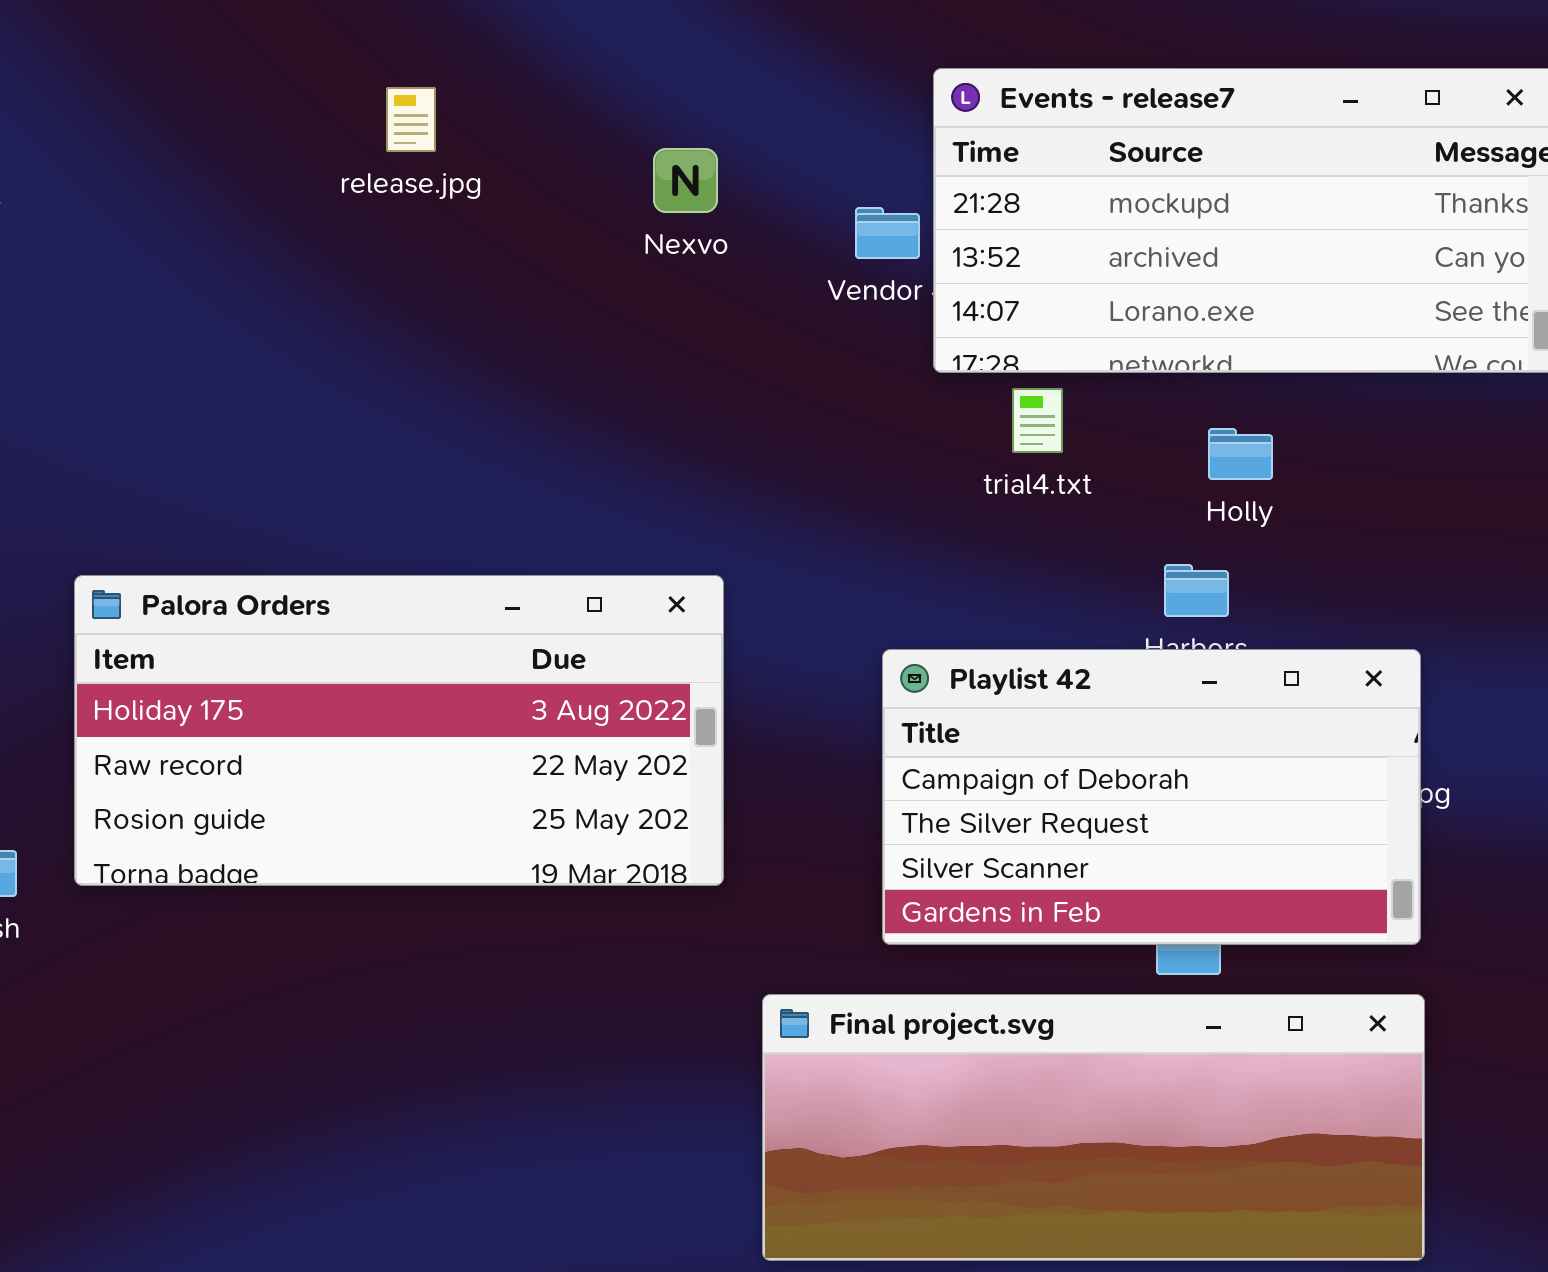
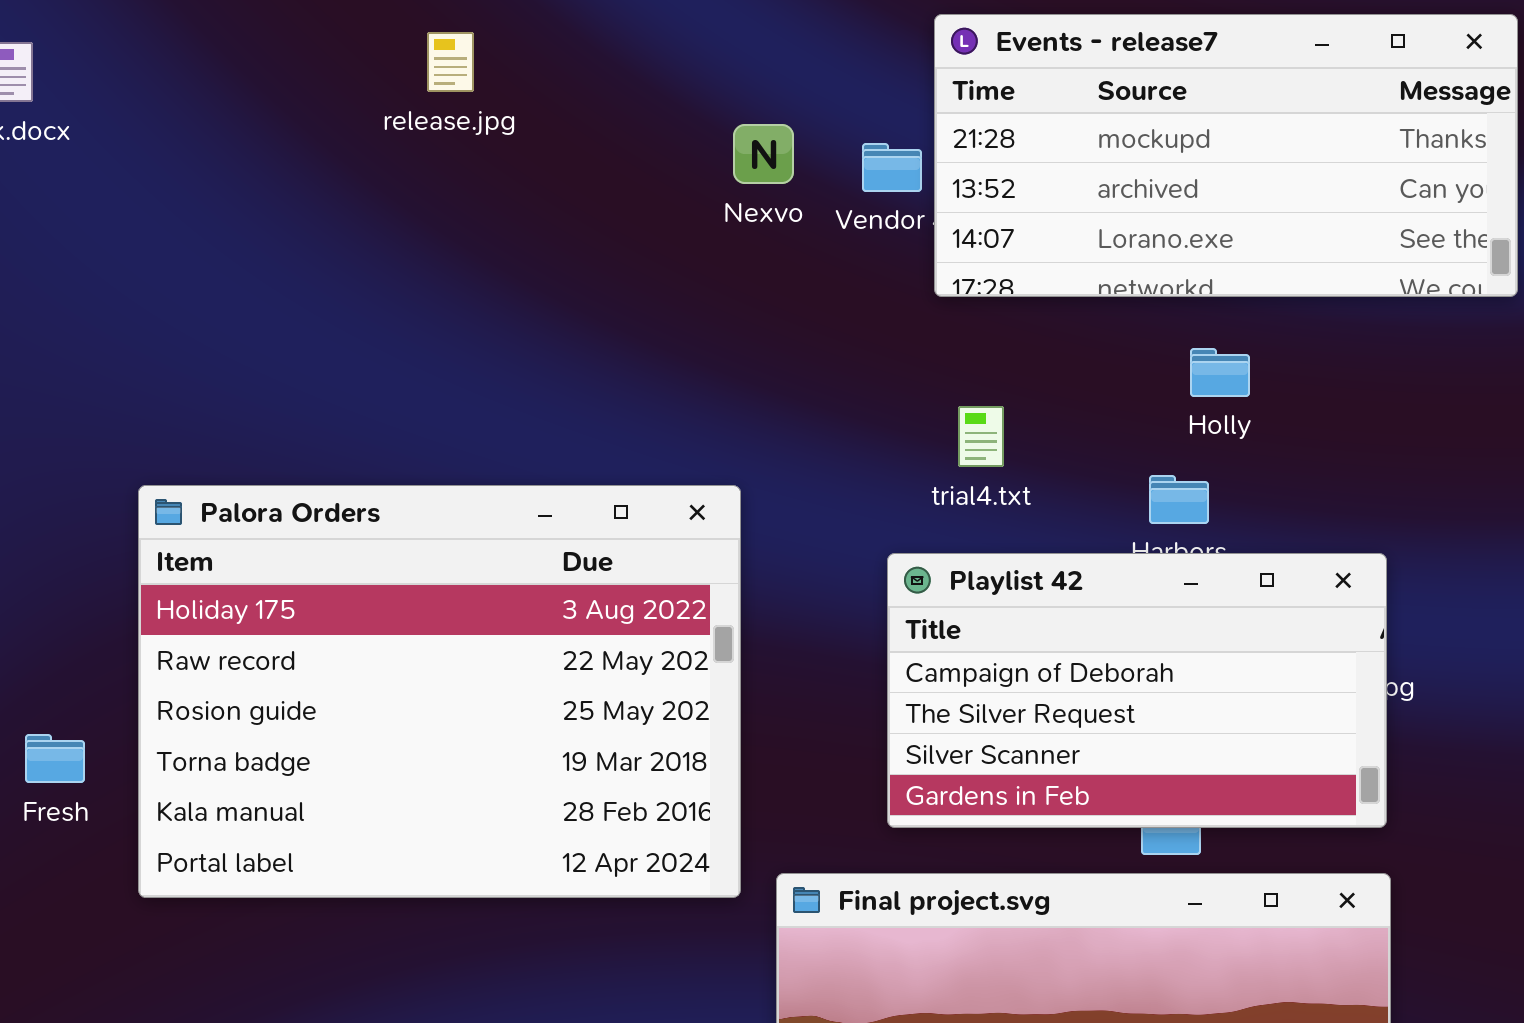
Nexvo: [653,148,718,213] -> [733,124,794,184], moved
trial4.txt: [1012,388,1063,453] -> [958,406,1004,467], moved
Palora Orders: [74,575,724,886] -> [138,485,741,898], resized

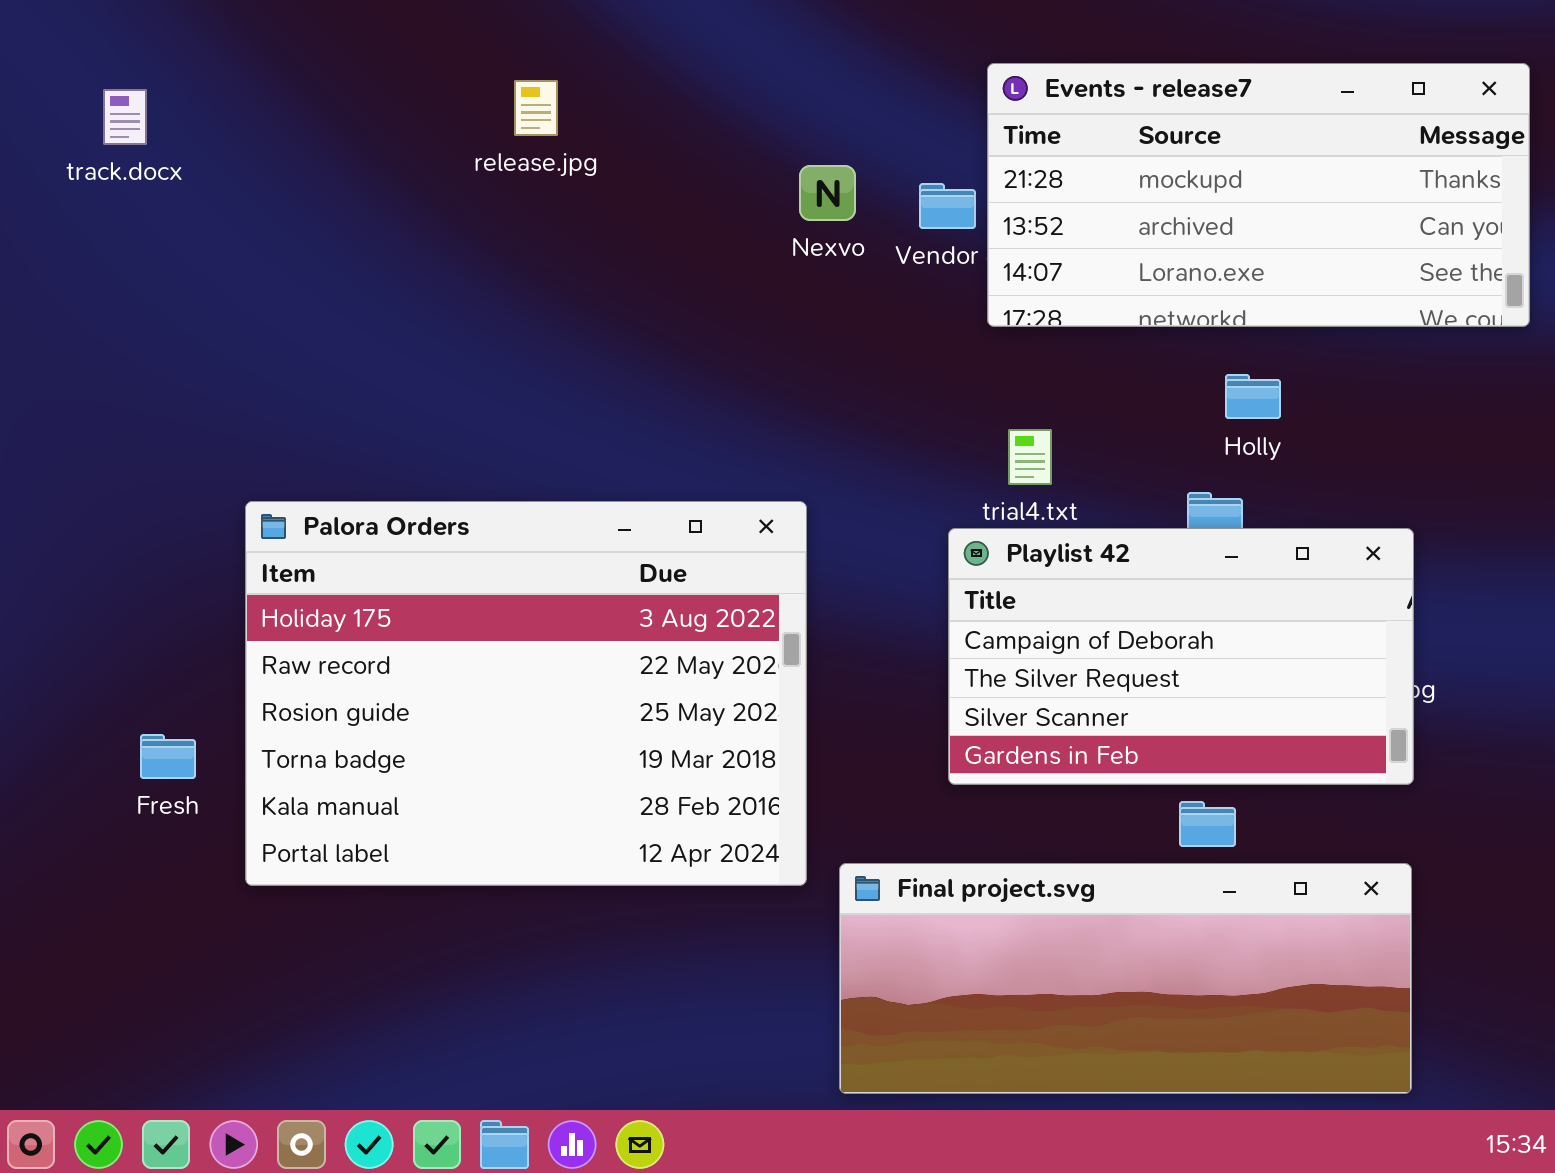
Playlist 42: [887,553,1387,828] -> [948,528,1414,785], moved

